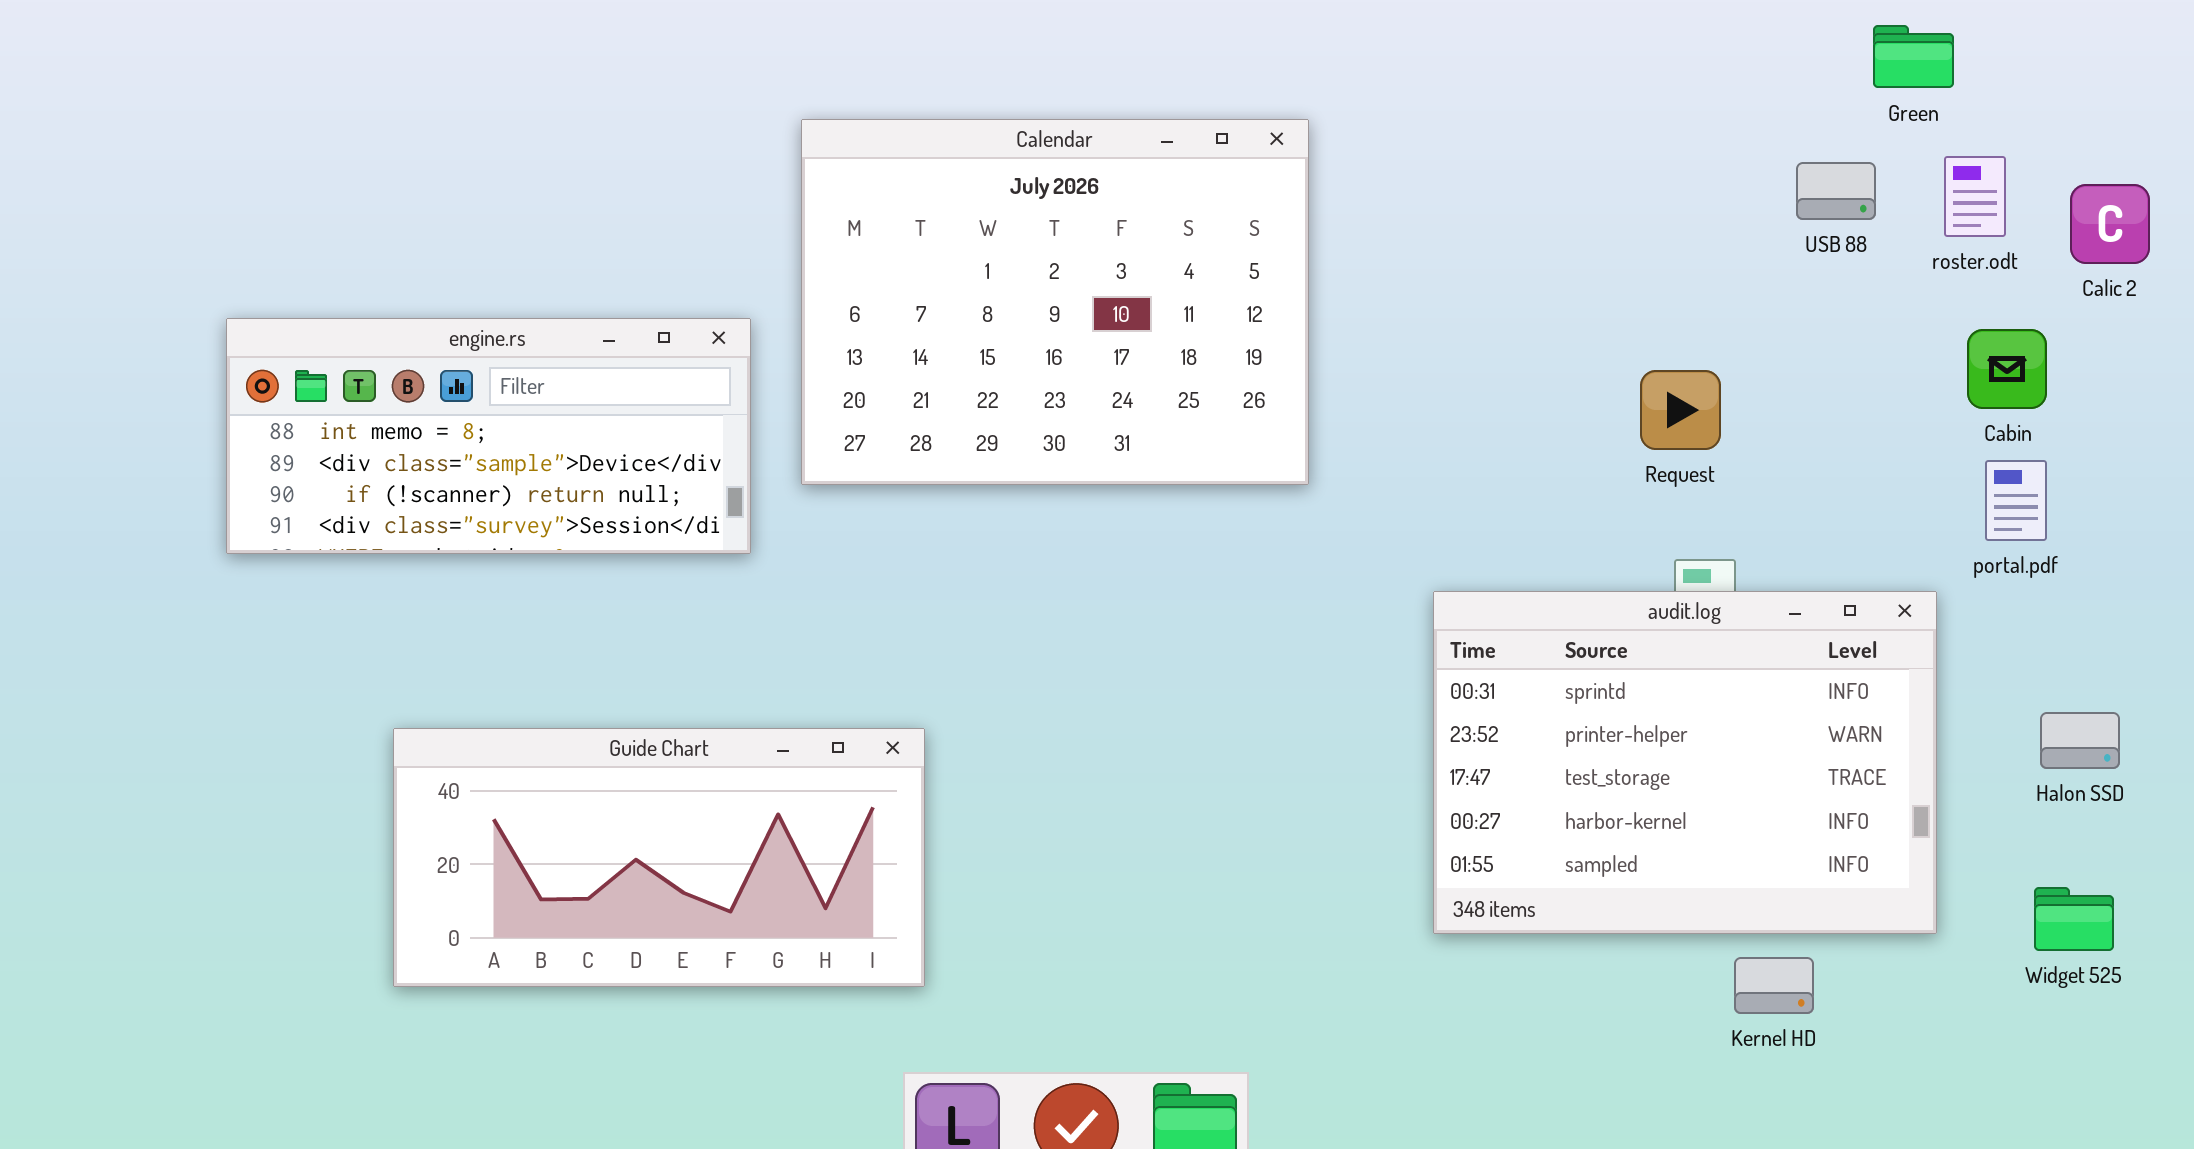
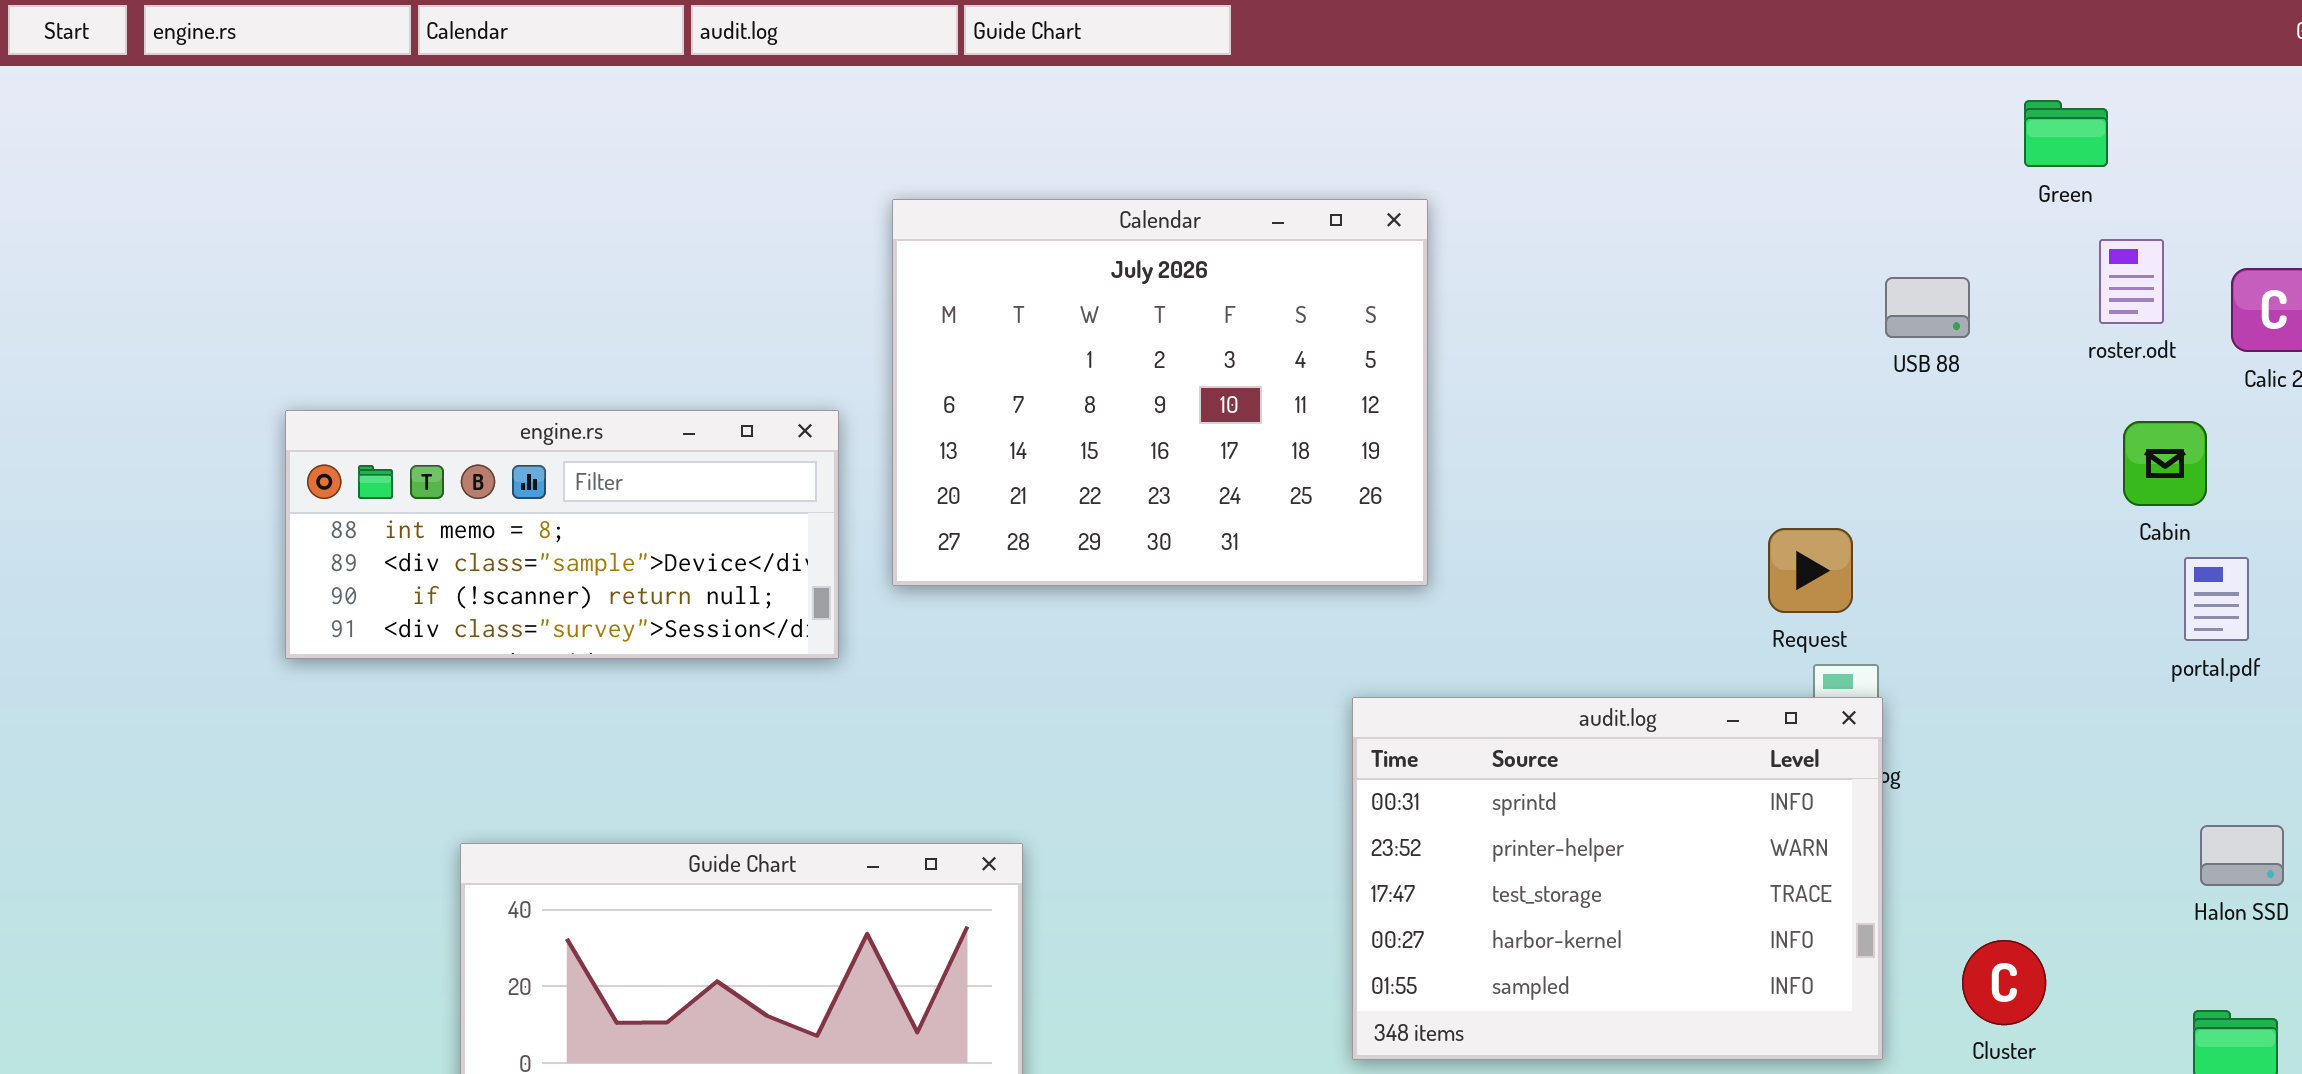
USB 88: [1796,162,1876,220] -> [1885,277,1970,338], moved
Request: [1640,370,1721,450] -> [1768,528,1853,613], moved
portal.pdf: [1985,460,2047,541] -> [2184,557,2249,641], moved
audit.log: [1433,591,1937,934] -> [1352,697,1883,1060], moved

